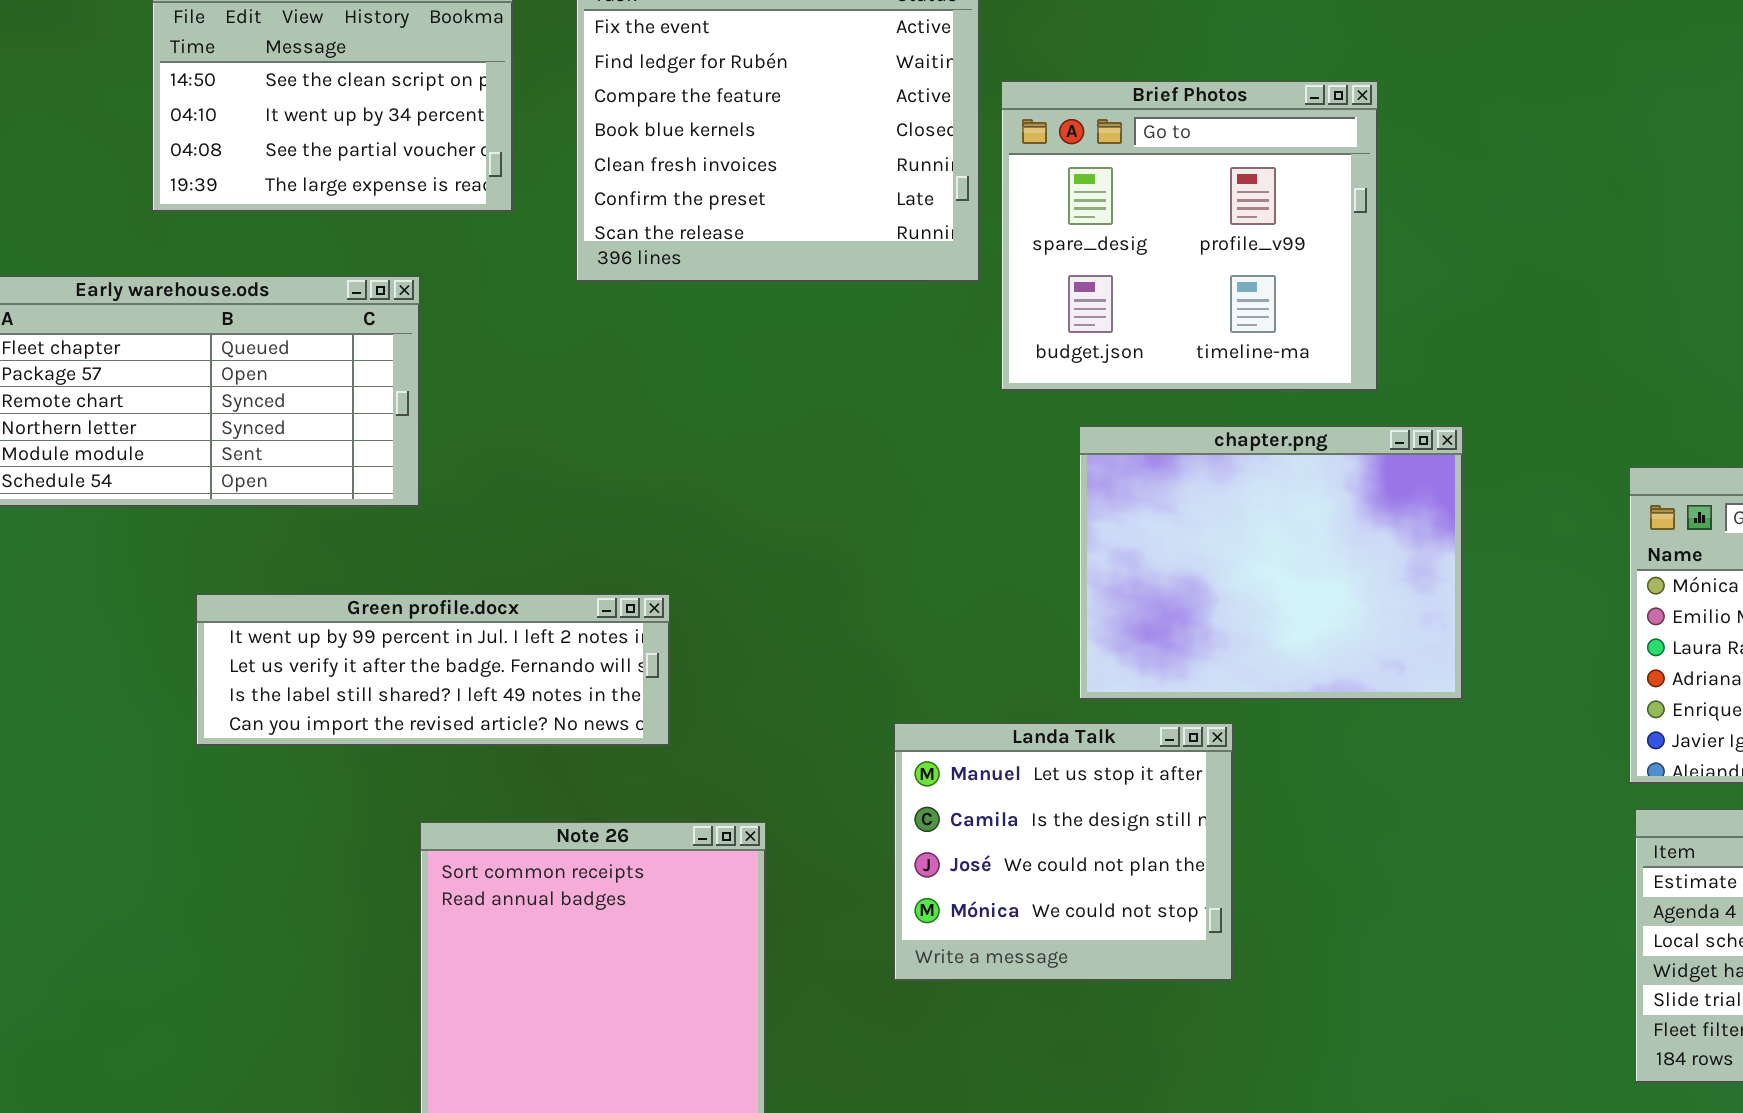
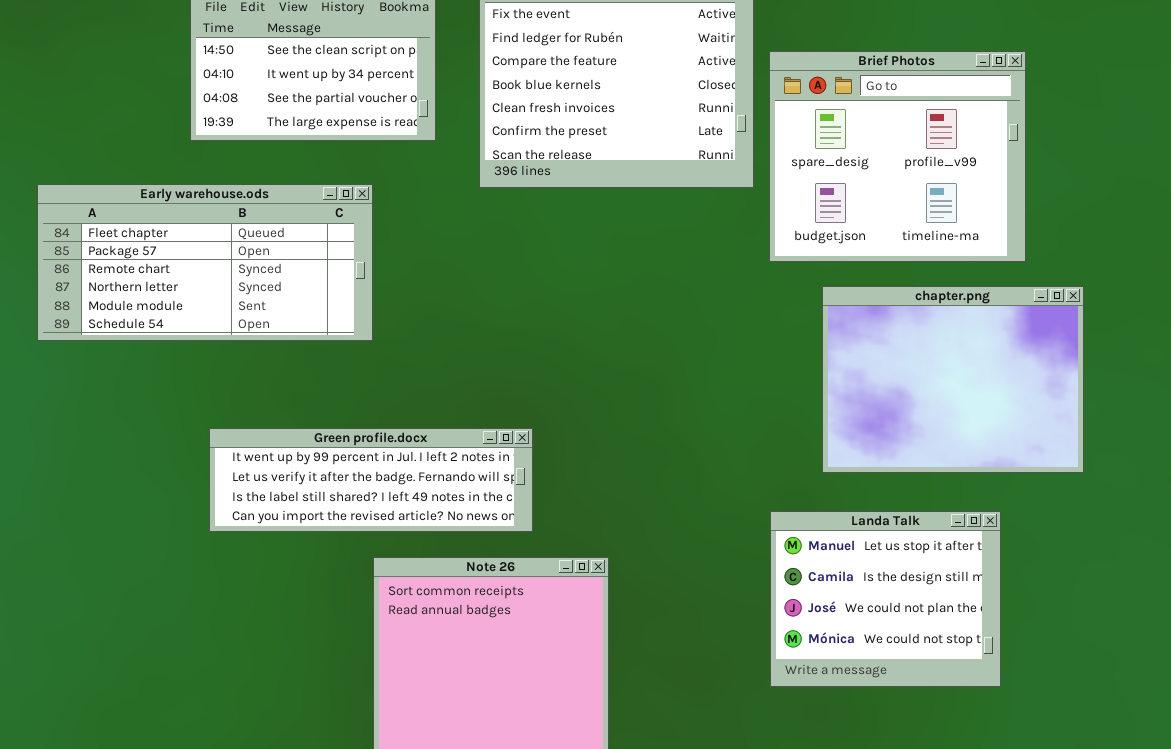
Green profile.docx: [196,594,670,746] -> [209,428,533,532], moved
Landa Talk: [894,723,1233,981] -> [770,511,1001,687], moved

